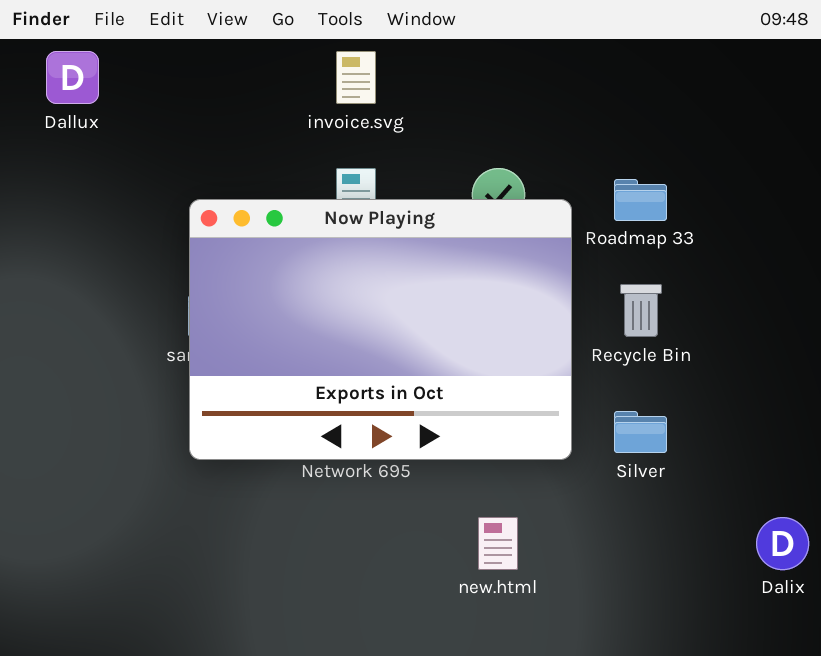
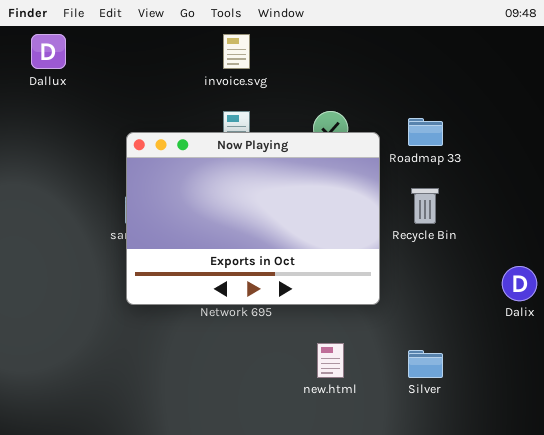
Silver: [614,411,667,453] -> [408,350,443,378], moved
Dalix: [756,517,809,570] -> [502,266,537,301], moved

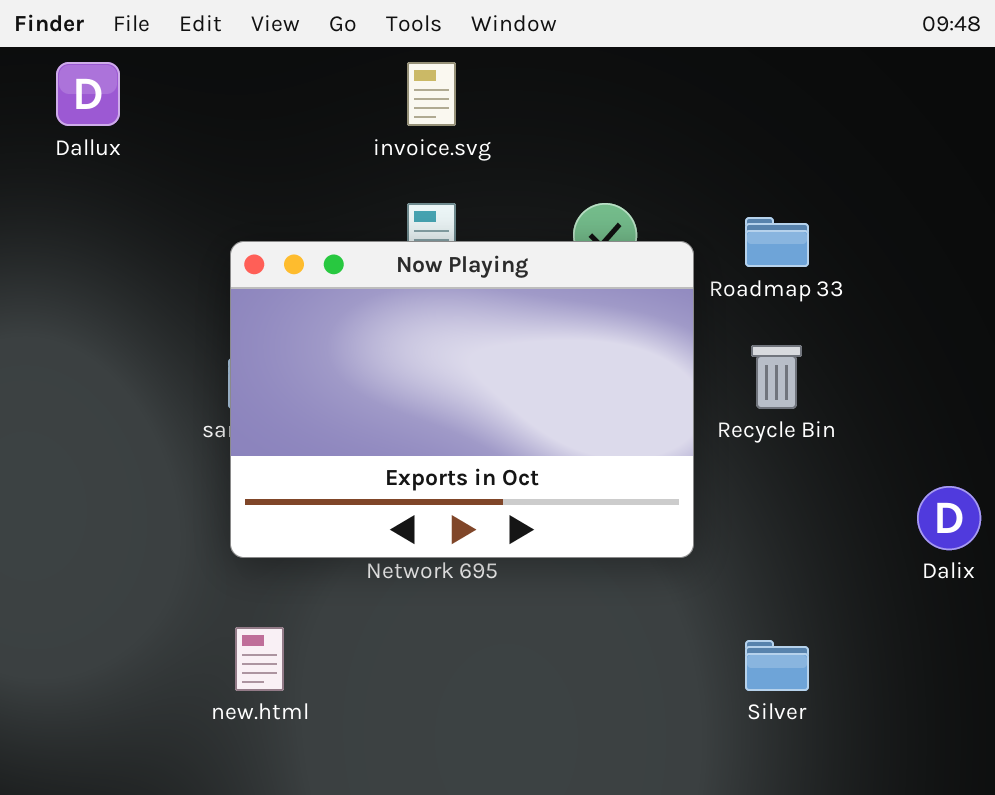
new.html: [317,343,344,378] -> [235,627,284,691], moved

